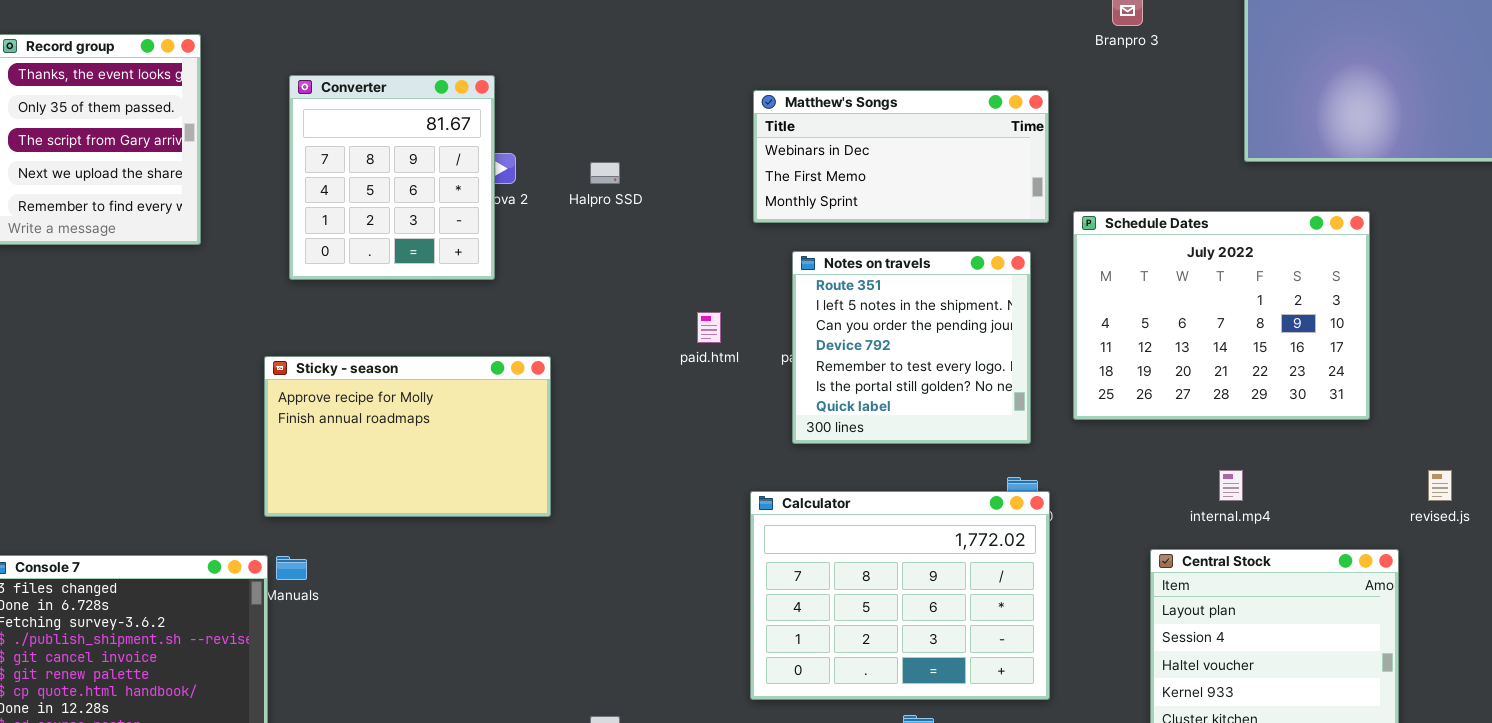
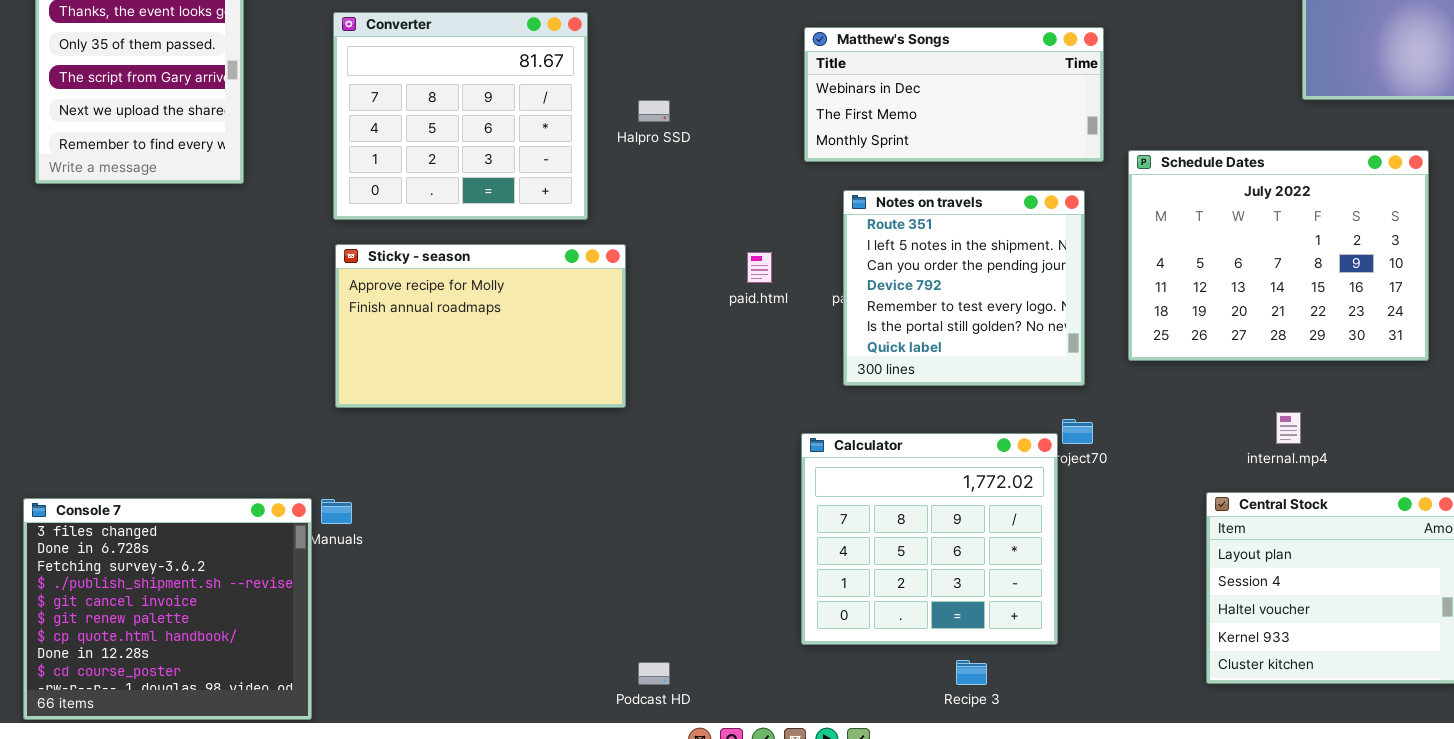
Converter: [289,75,495,280] -> [333,12,588,220], resized
Sticky - season: [264,356,551,517] -> [335,244,626,408], moved
Calculator: [750,491,1050,700] -> [801,433,1058,645], resized

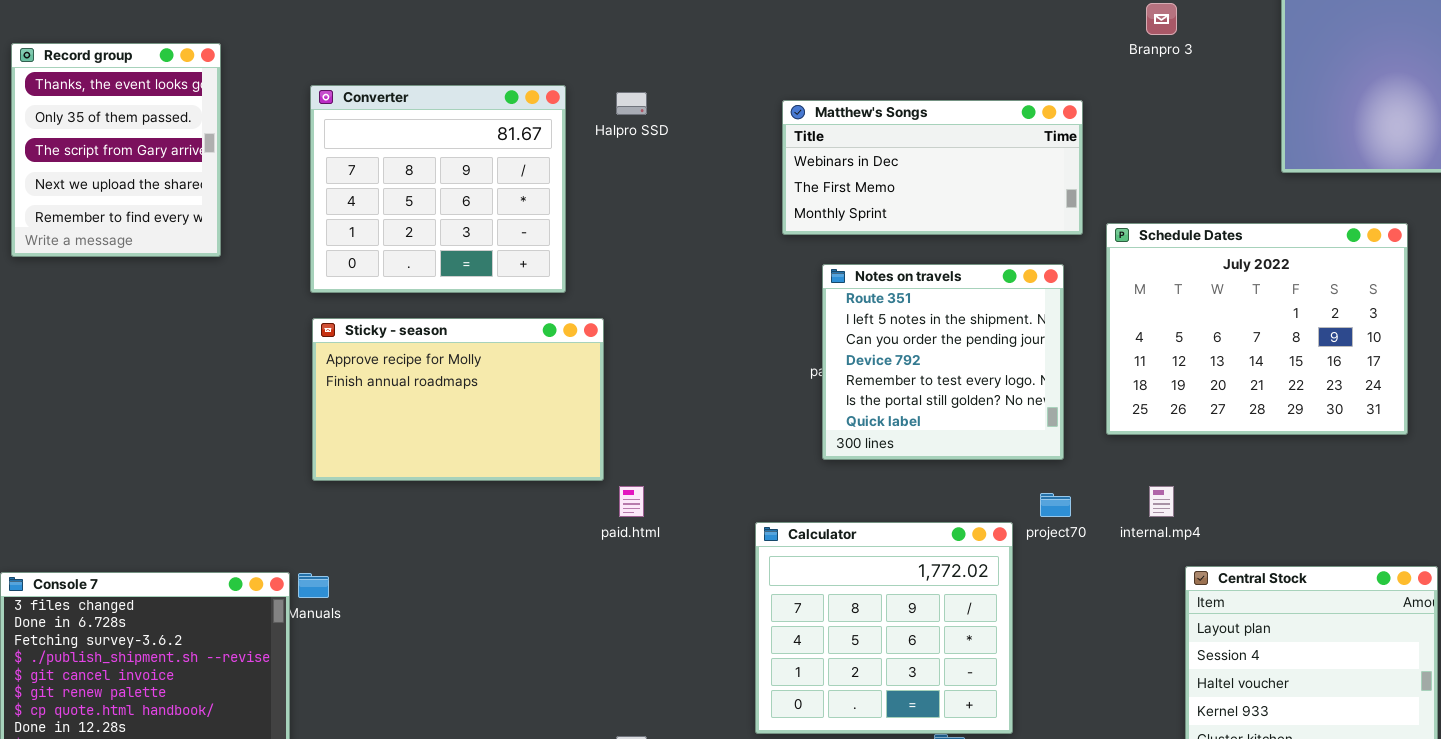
Halpro SSD: [638,100,670,122] -> [616,92,647,115], moved
paid.html: [747,252,772,283] -> [619,486,644,517], moved
internal.mp4: [1276,412,1301,444] -> [1149,486,1174,517], moved
Calculator: [801,433,1058,645] -> [755,522,1013,734], moved

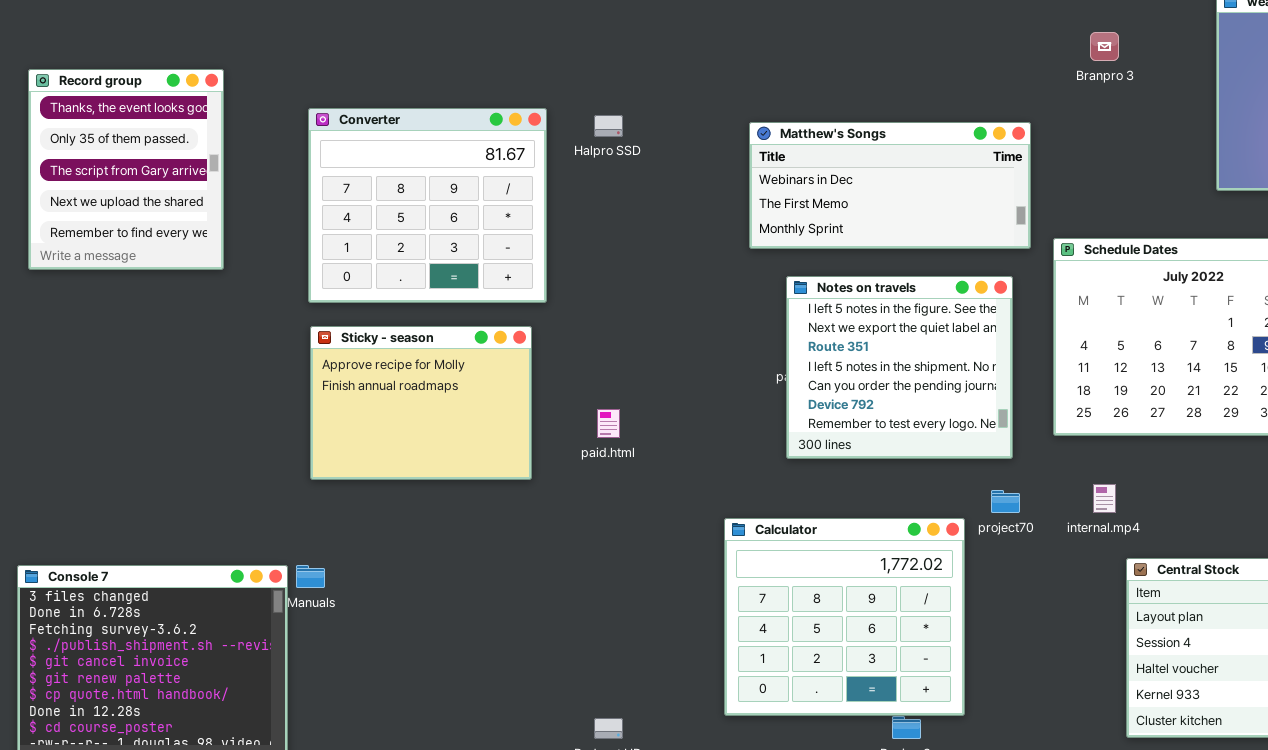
Notes on travels: [822,264,1064,460] -> [786,276,1013,459], scrolled up 2 rows
Sticky - season: [312,318,604,481] -> [310,326,532,480], resized
paid.html: [619,486,644,517] -> [597,409,620,438], moved

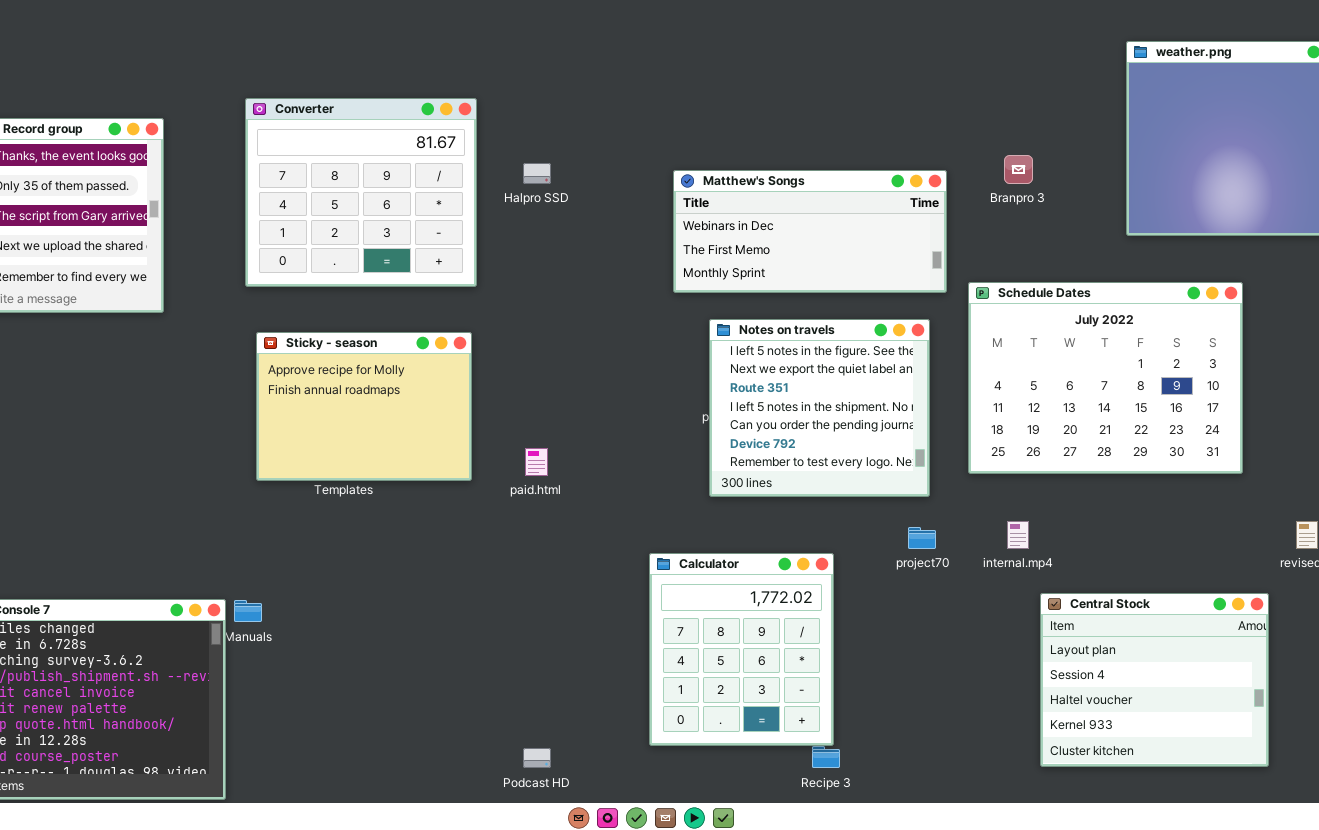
Branpro 3: [1090,32,1119,61] -> [1004,155,1033,184], moved
Converter: [308,108,547,303] -> [245,98,477,287], moved
Sticky - season: [310,326,532,480] -> [256,332,472,481], moved
Calculator: [724,518,965,716] -> [649,553,834,746], resized

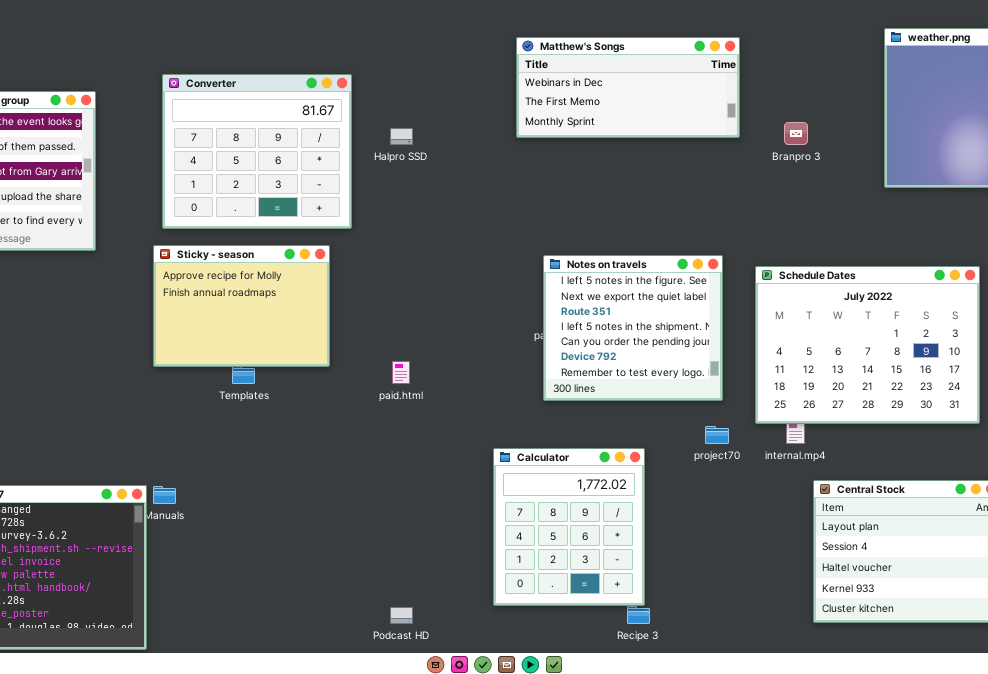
Matthew's Songs: [673,170,947,293] -> [516,37,740,138], moved
Schedule Dates: [968,282,1243,474] -> [755,266,980,424], moved
Sticky - season: [256,332,472,481] -> [153,245,330,367], moved

